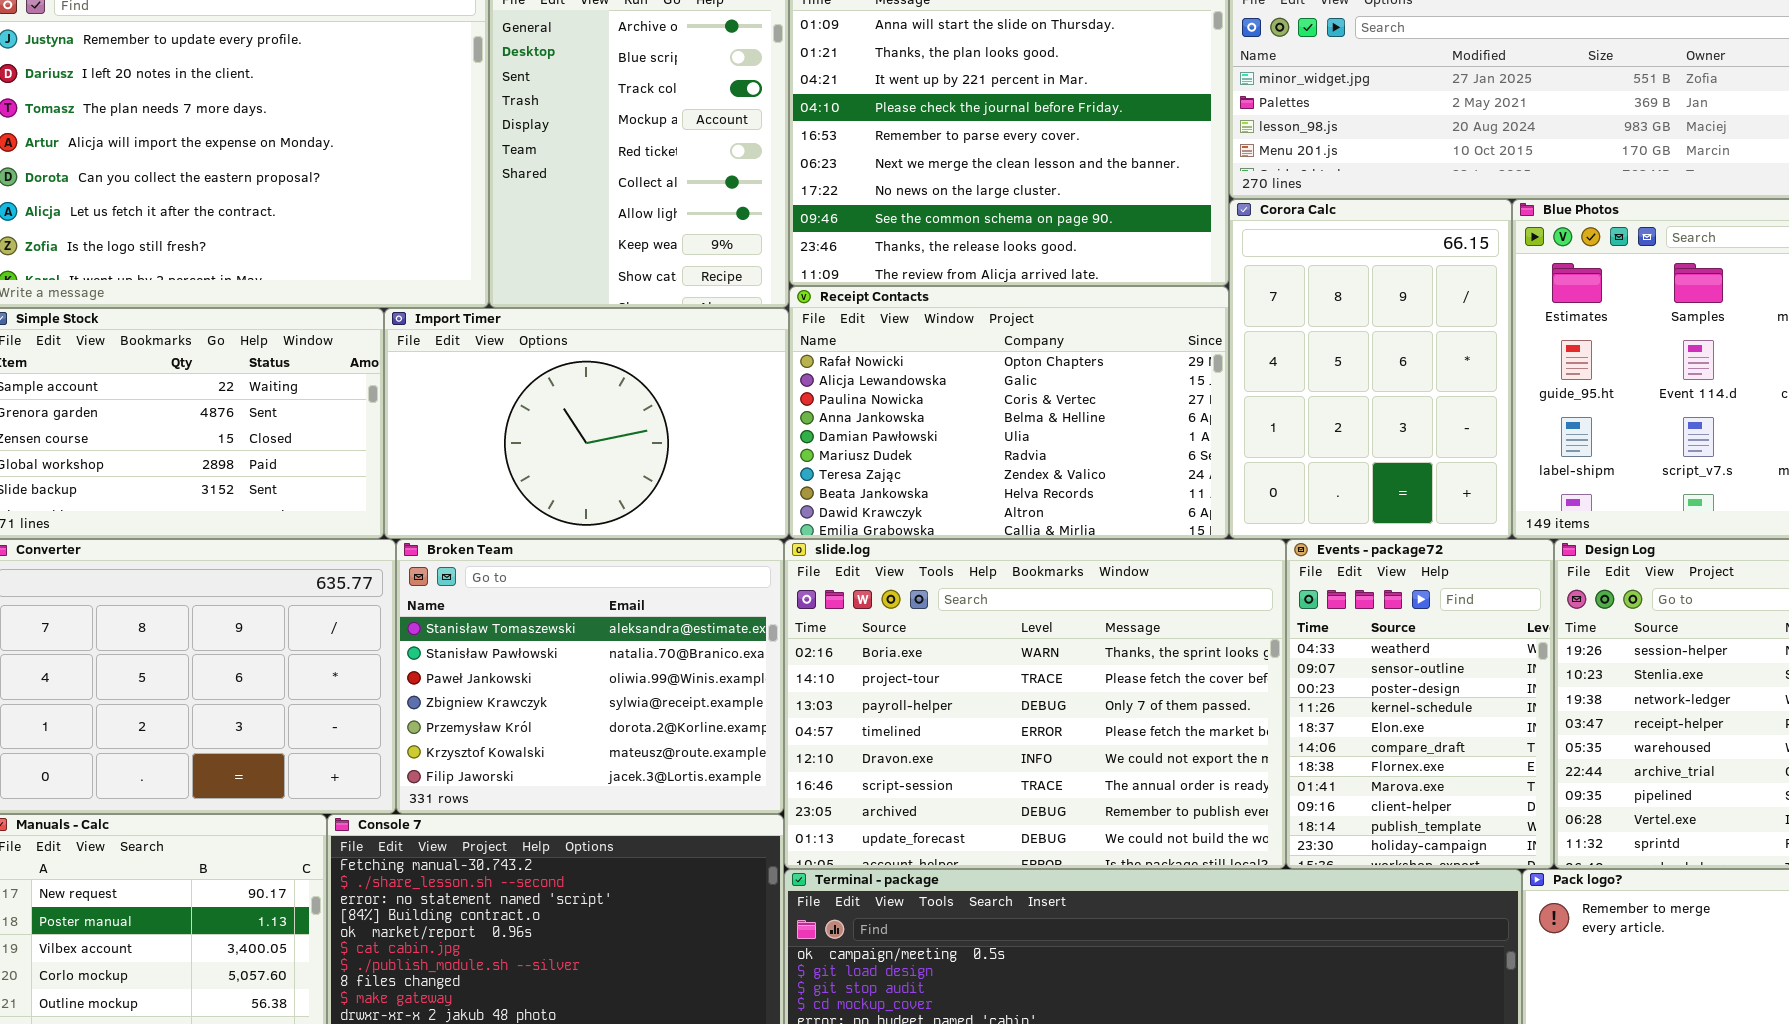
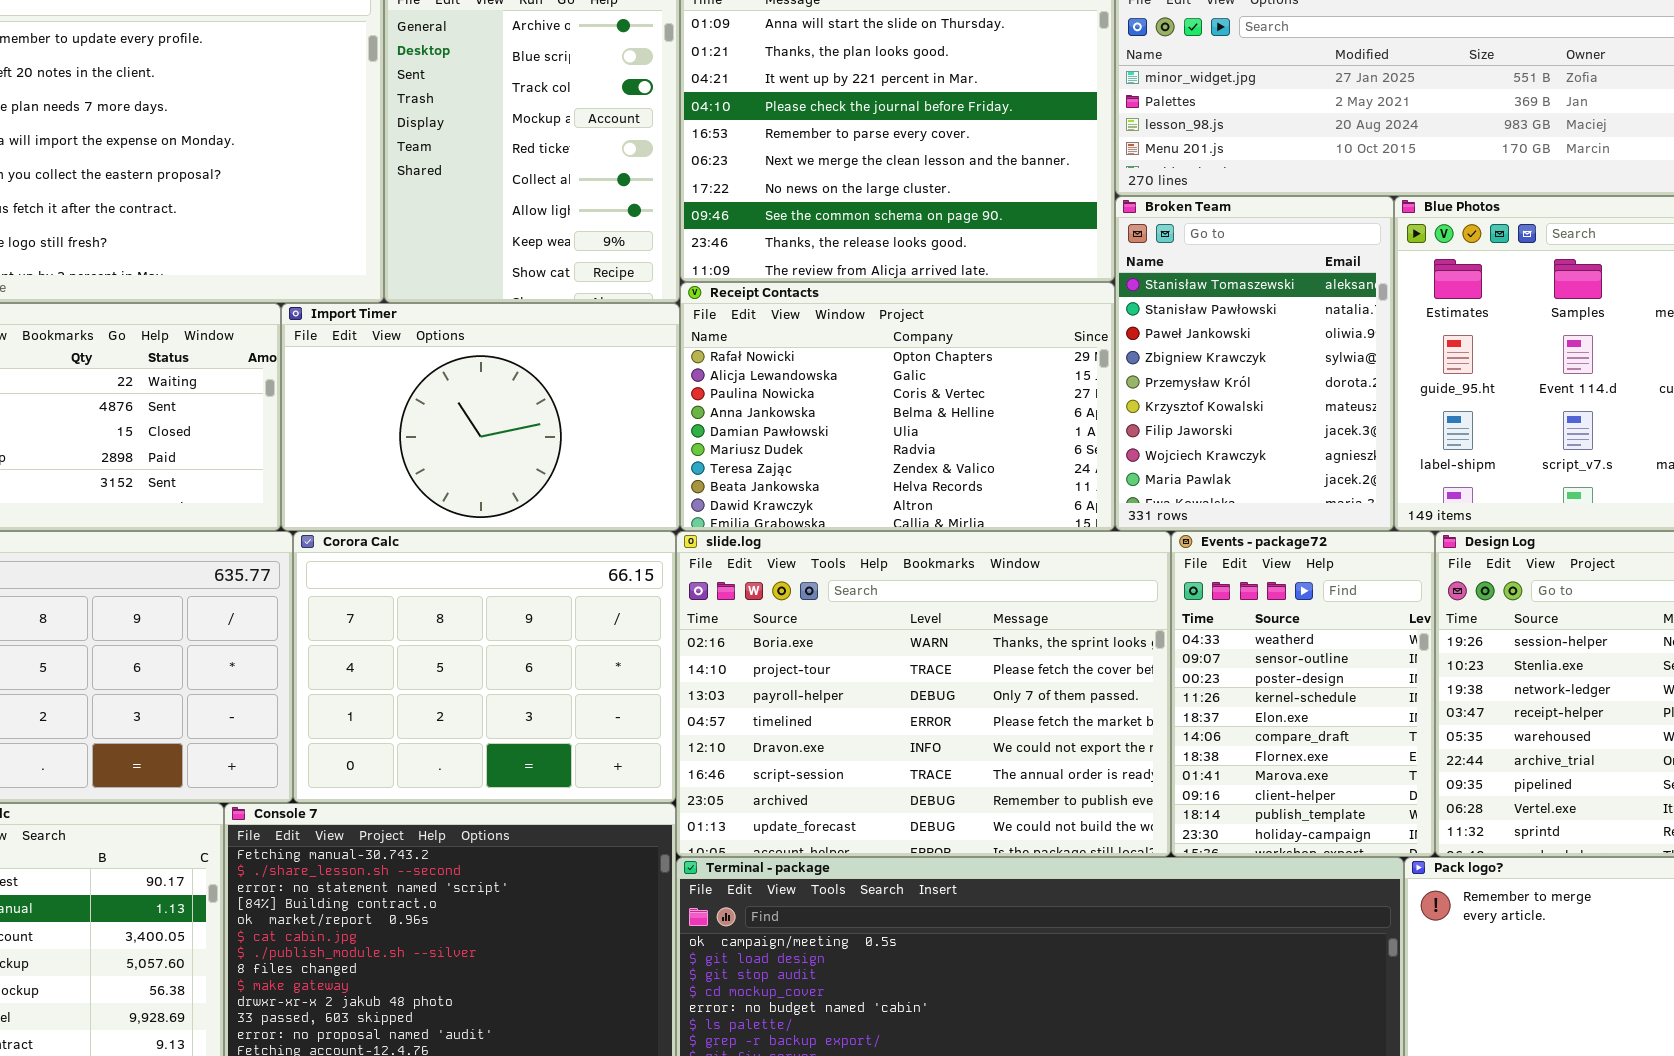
Corora Calc: [1229,199,1512,539] -> [293,531,676,803], moved, resized
Broken Team: [396,539,784,814] -> [1115,196,1394,531], moved, resized

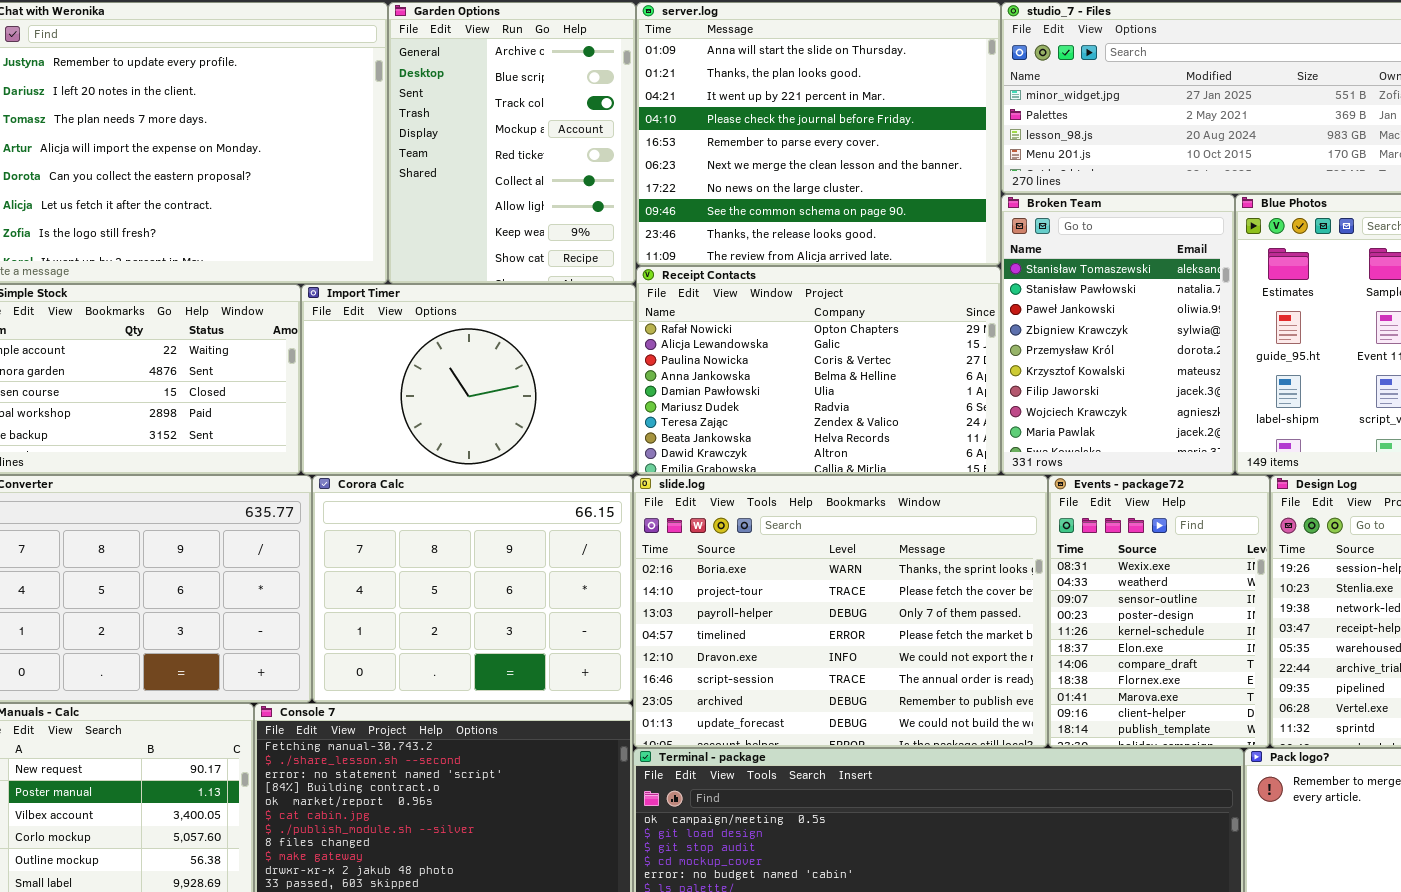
Events - package72: [1171,531,1435,857] -> [1048,475,1270,748], scrolled up 1 row

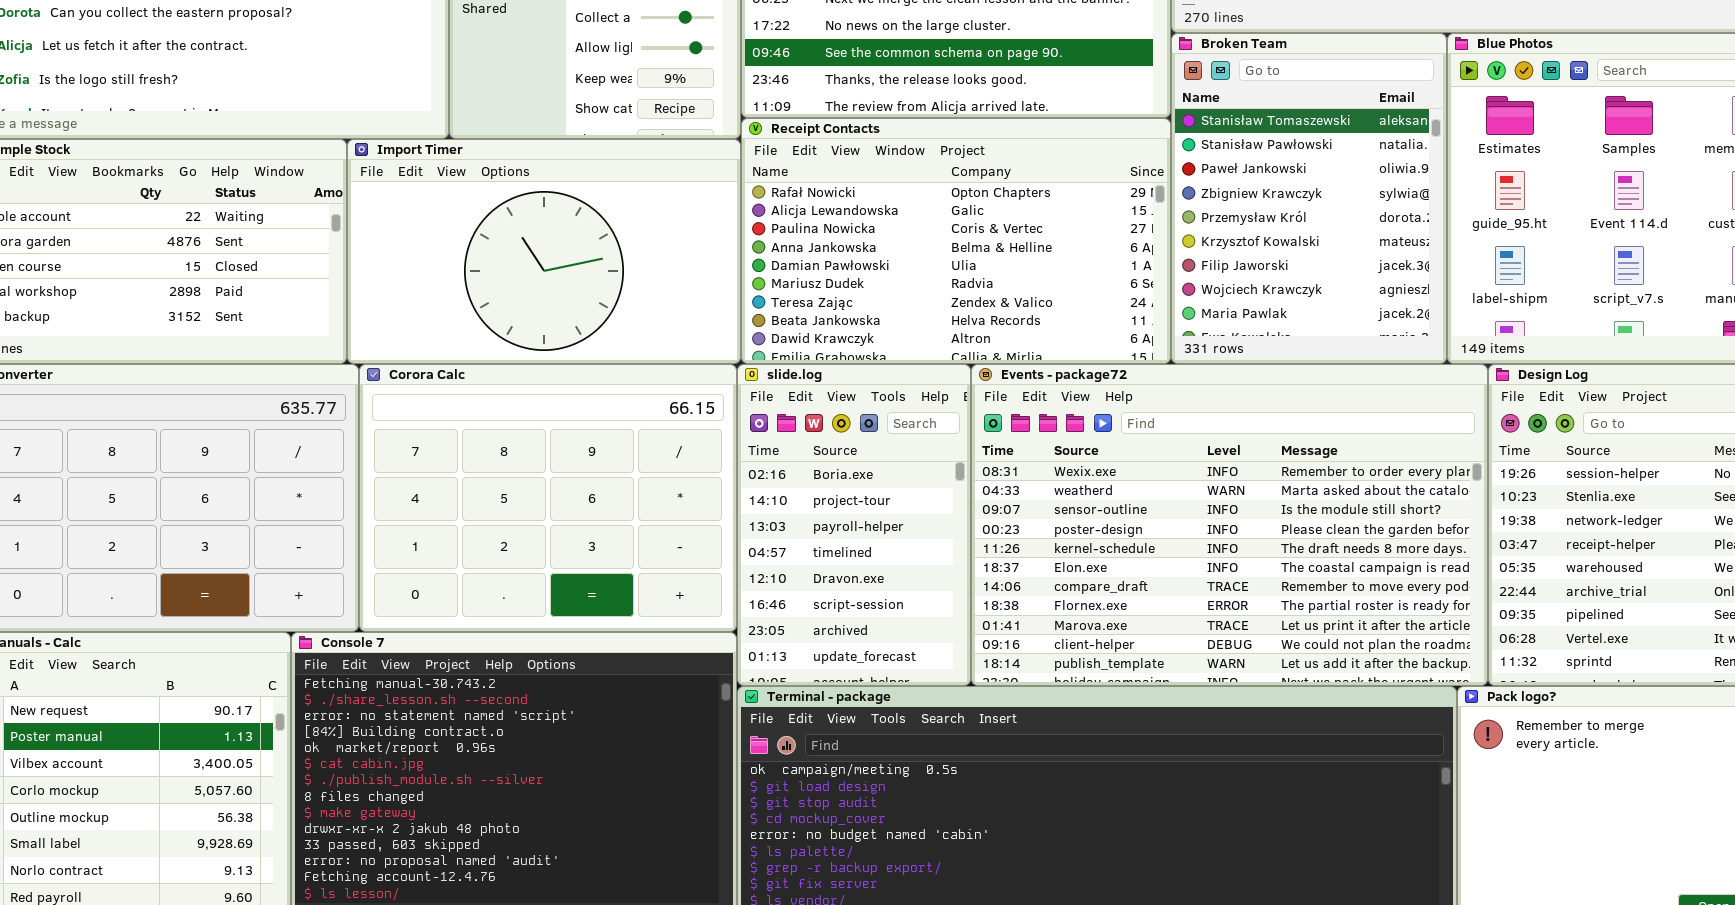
slide.log: [633,475,1048,748] -> [737,364,971,686], resized
Events - package72: [1048,475,1270,748] -> [971,364,1488,686], resized

